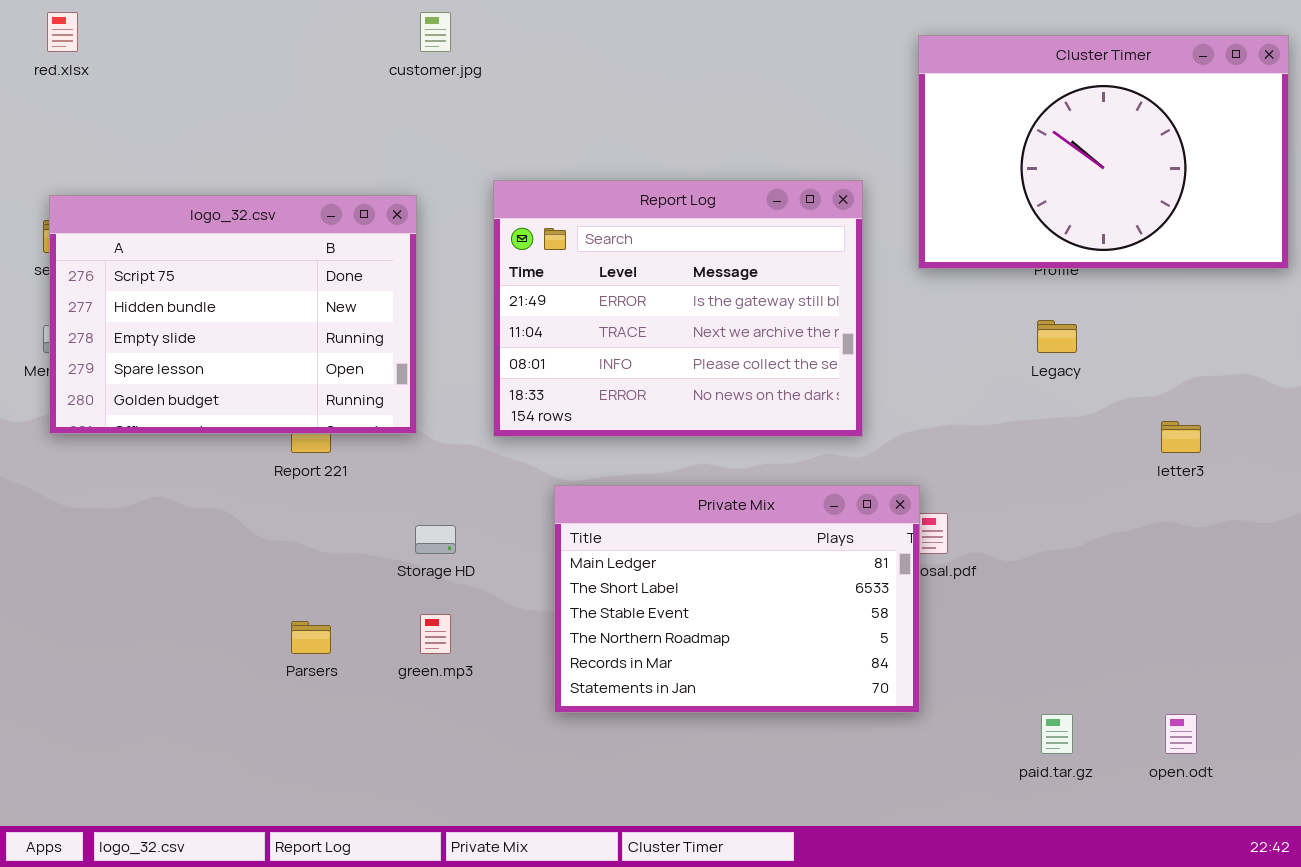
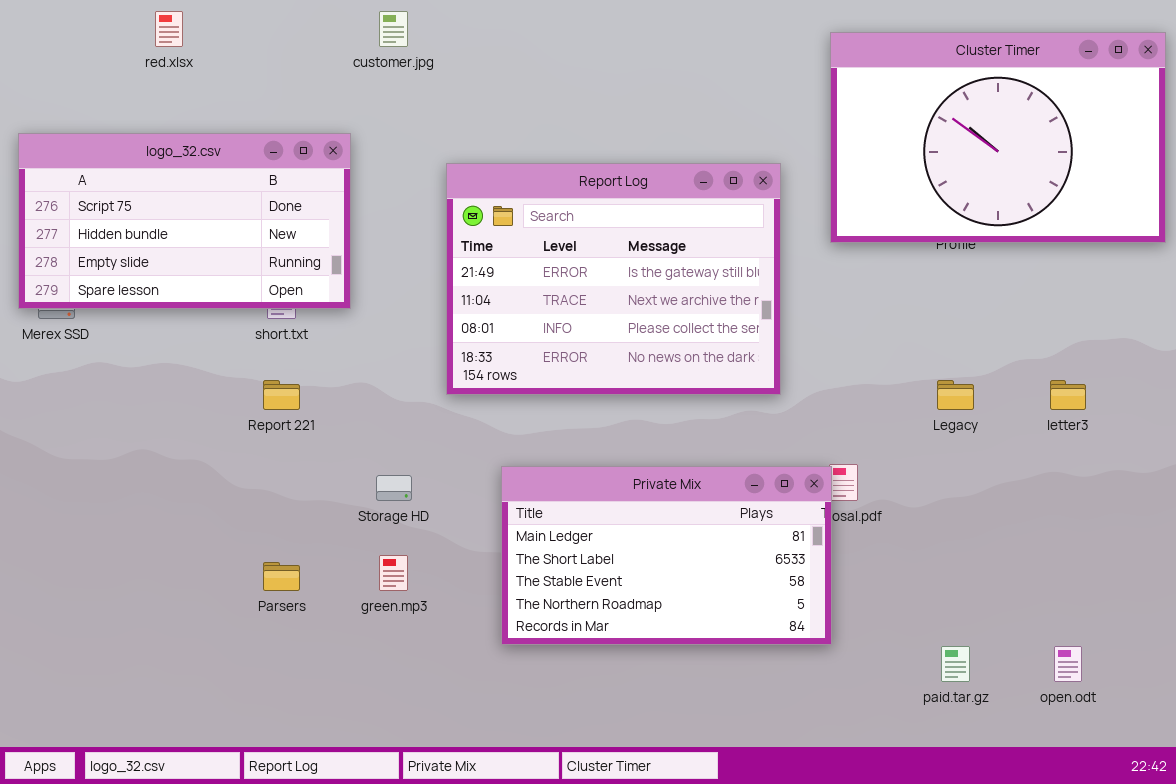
red.xlsx: [47,12,78,52] -> [155,11,183,47], moved
logo_32.csv: [49,195,417,434] -> [18,133,351,309], moved, resized
Legacy: [1037,320,1077,353] -> [937,380,974,410], moved
Private Mix: [554,485,920,713] -> [501,466,832,645], resized

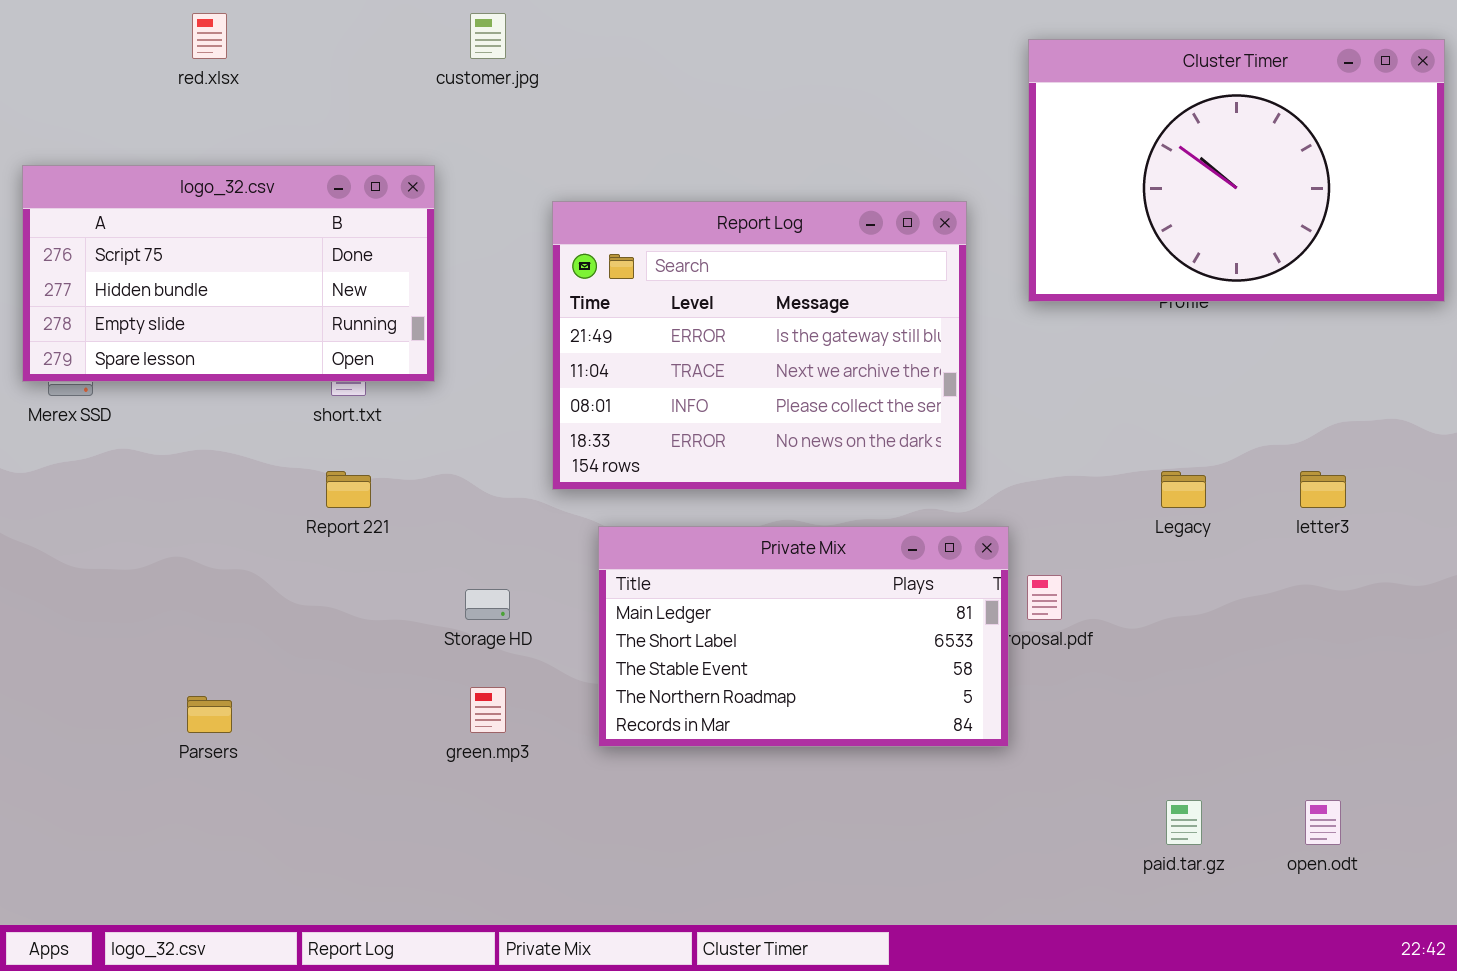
Private Mix: [501,466,832,645] -> [598,526,1009,747], moved
Parsers: [263,562,300,591] -> [187,696,232,733], moved

